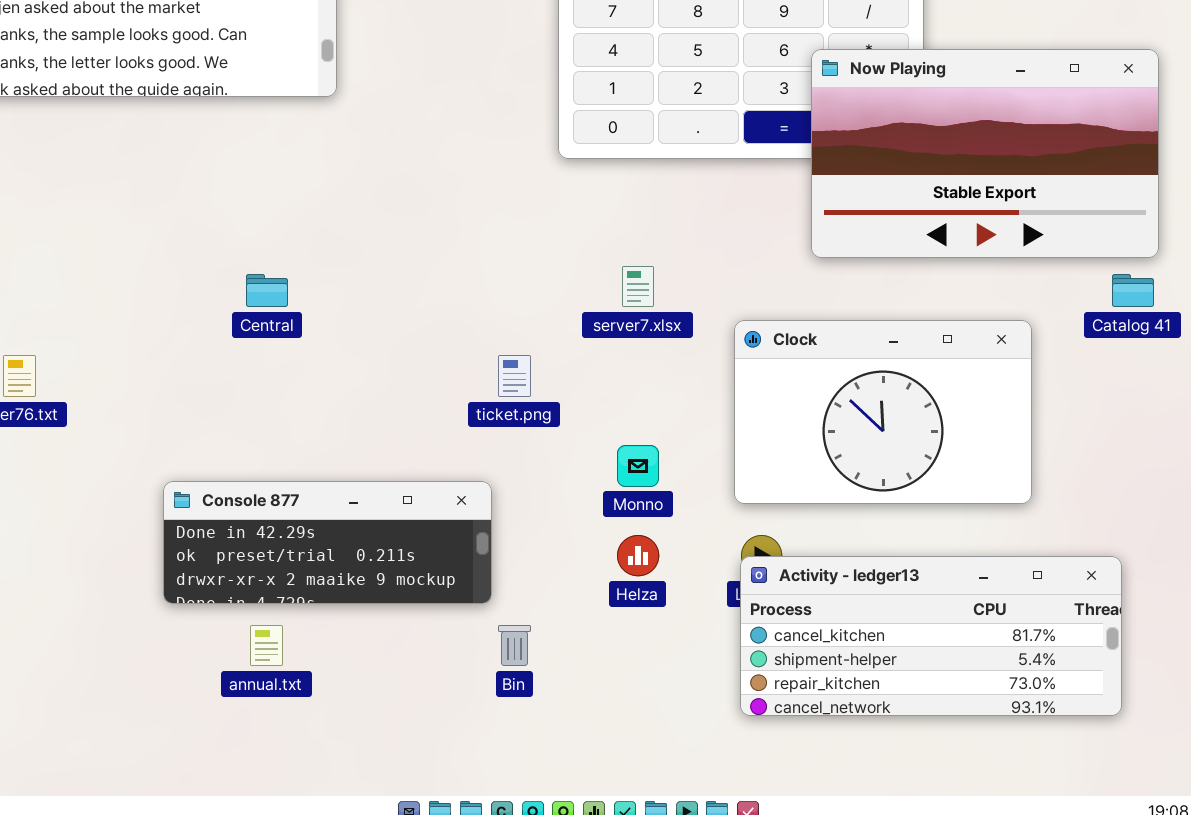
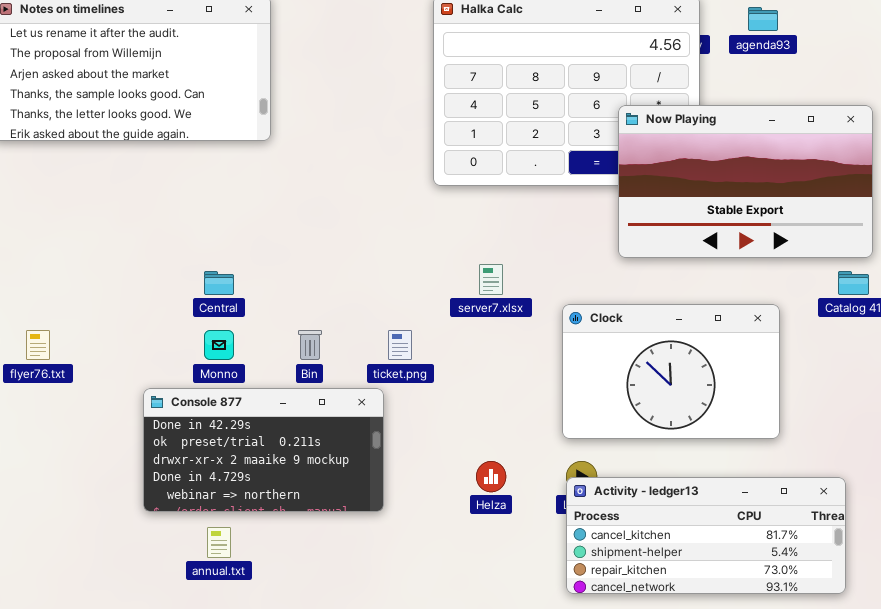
Monno: [617,445,659,487] -> [204,330,234,360], moved
Console 877: [163,481,492,604] -> [143,388,384,512], resized
Bin: [498,625,531,666] -> [298,330,322,360], moved

